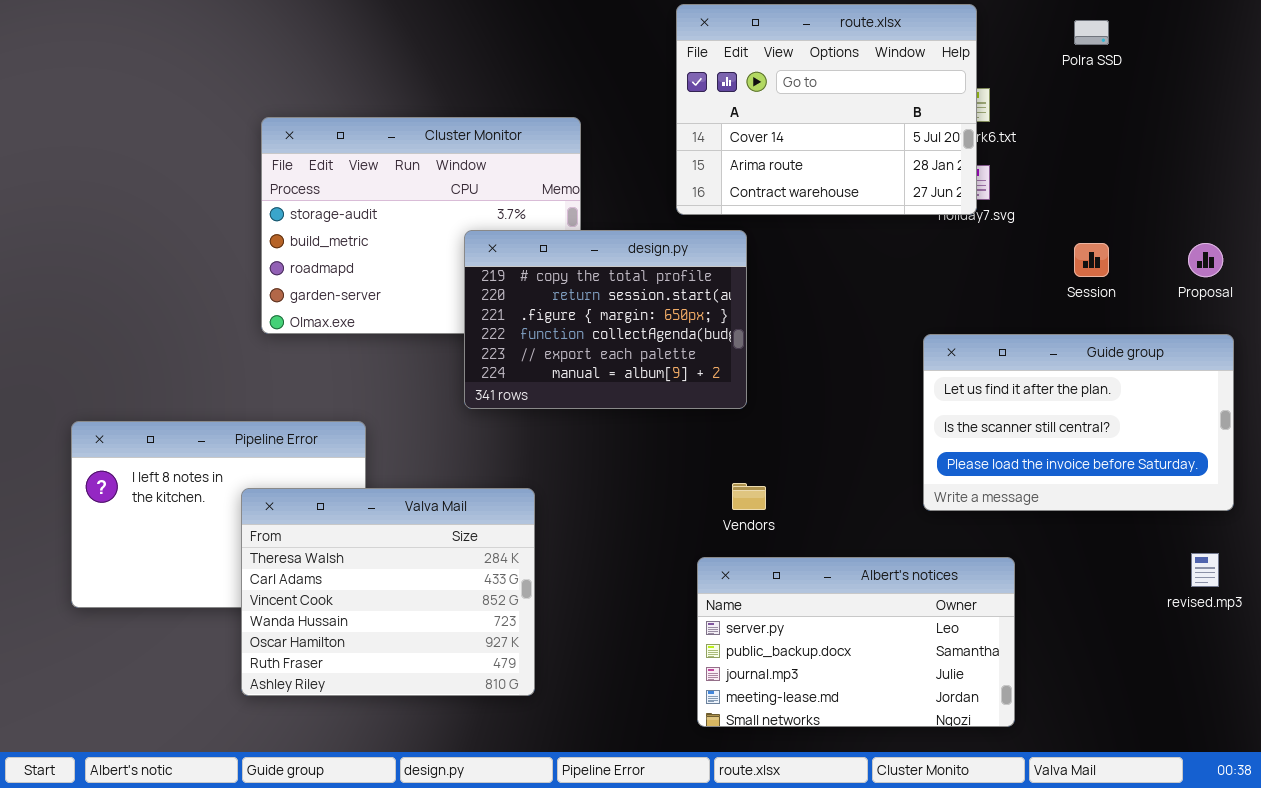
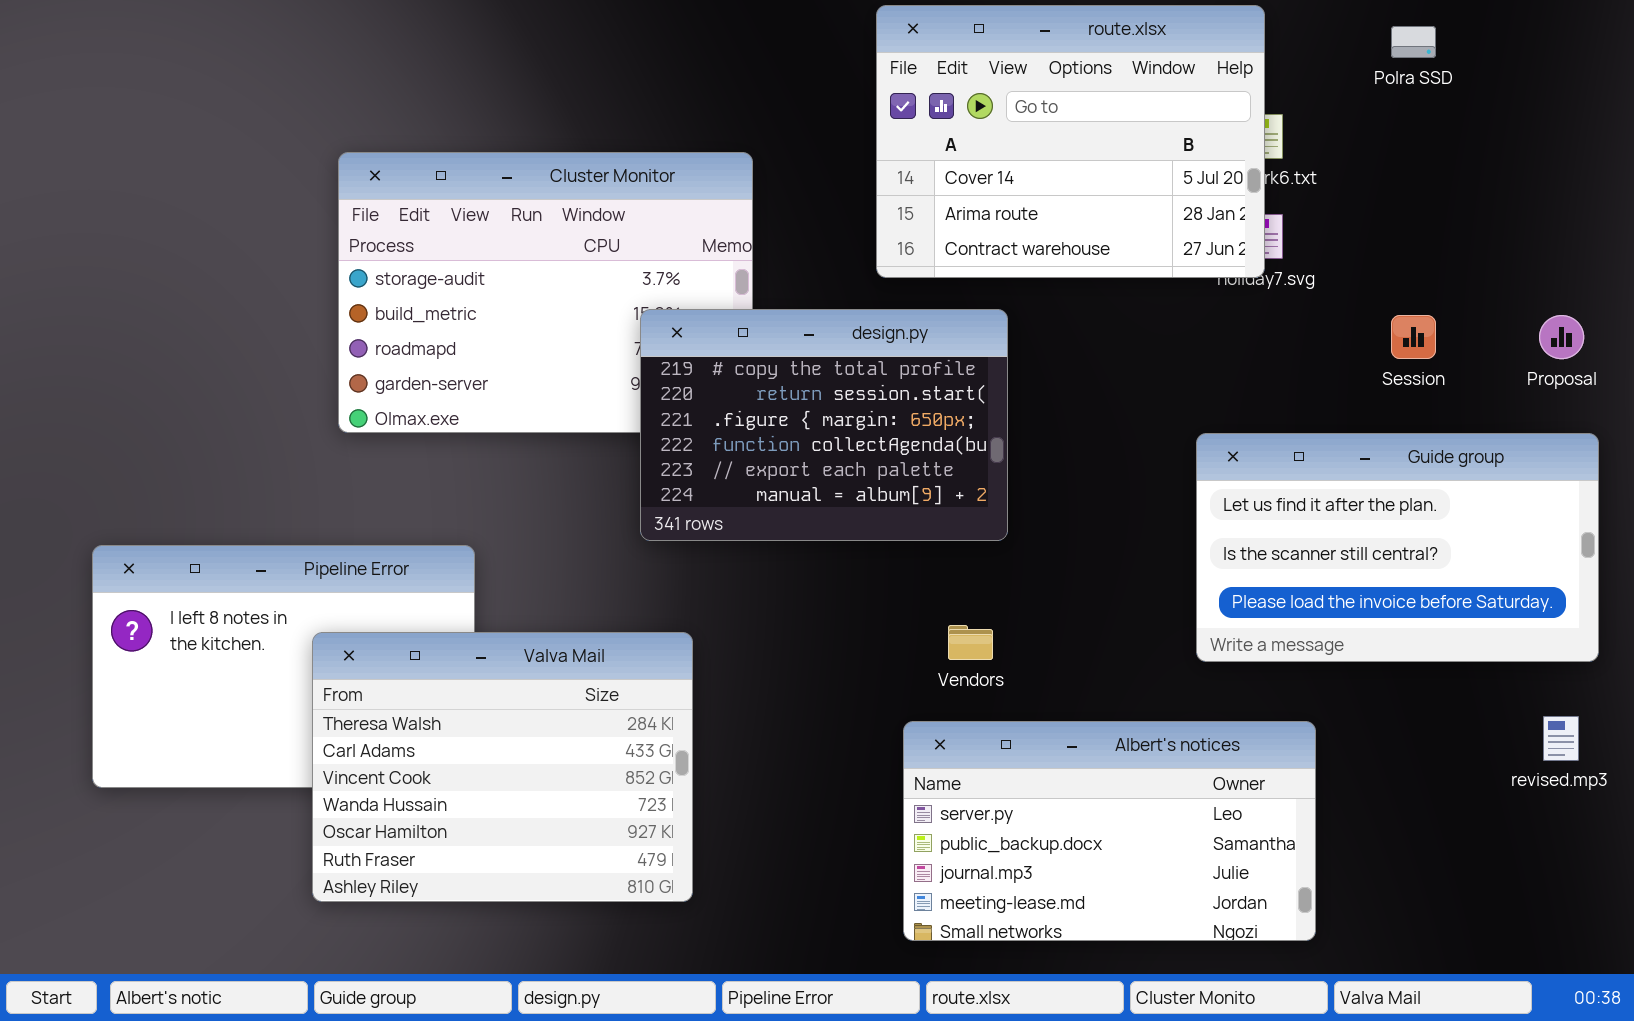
design.py: [464,230,747,409] -> [640,309,1008,541], moved

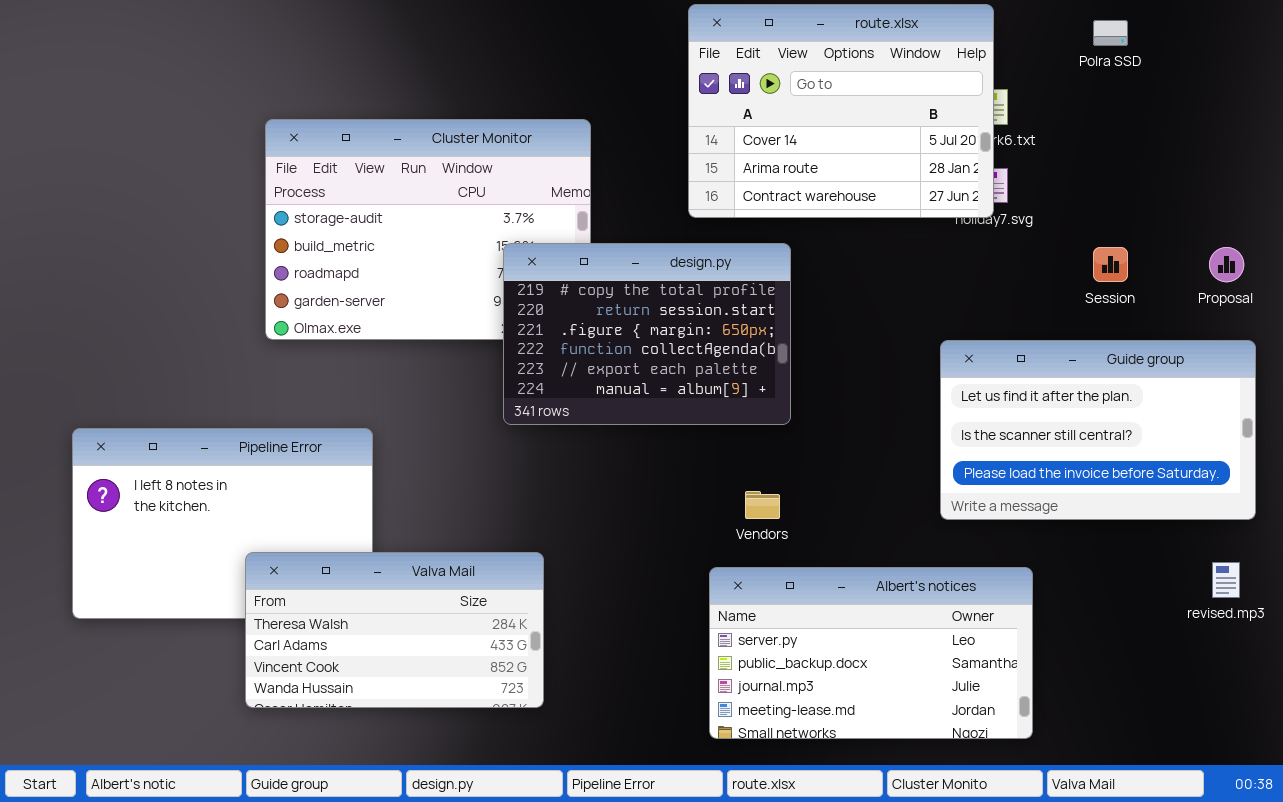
Valva Mail: [312,632,693,902] -> [245,552,544,708], resized

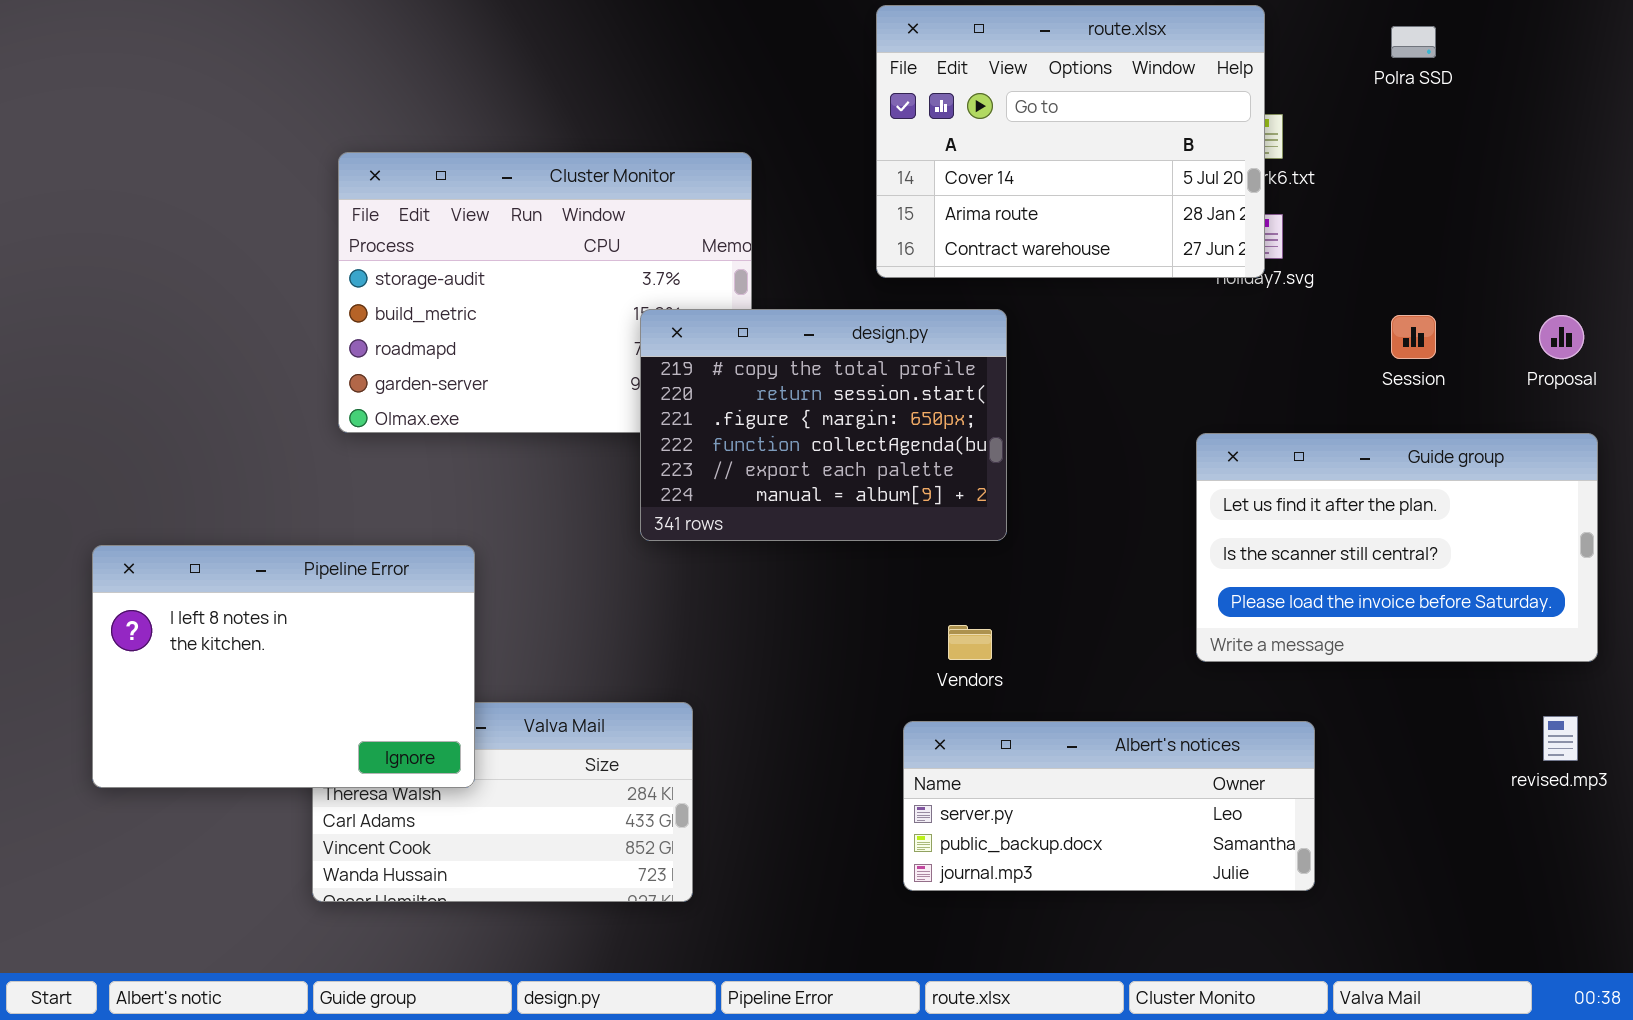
Pipeline Error: [72,428,373,619] -> [92,545,475,788], raised
Albert's notices: [709,567,1033,739] -> [903,721,1315,891], resized

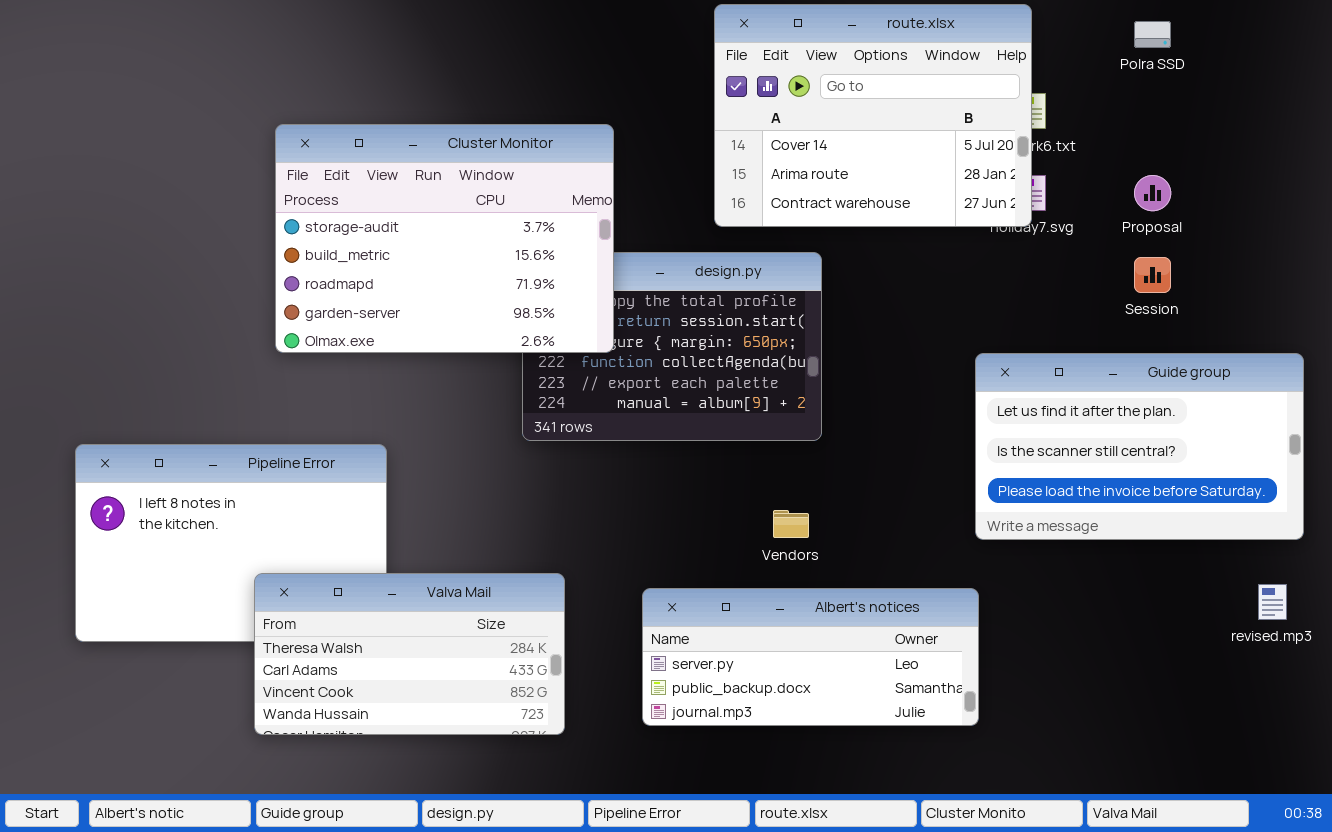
Cluster Monitor: [338,152,752,433] -> [275,124,614,353], raised
Proposal: [1539,315,1584,359] -> [1134,175,1171,211], moved
Valva Mail: [312,702,693,902] -> [254,573,565,735], raised
Albert's notices: [903,721,1315,891] -> [642,588,979,726], moved

